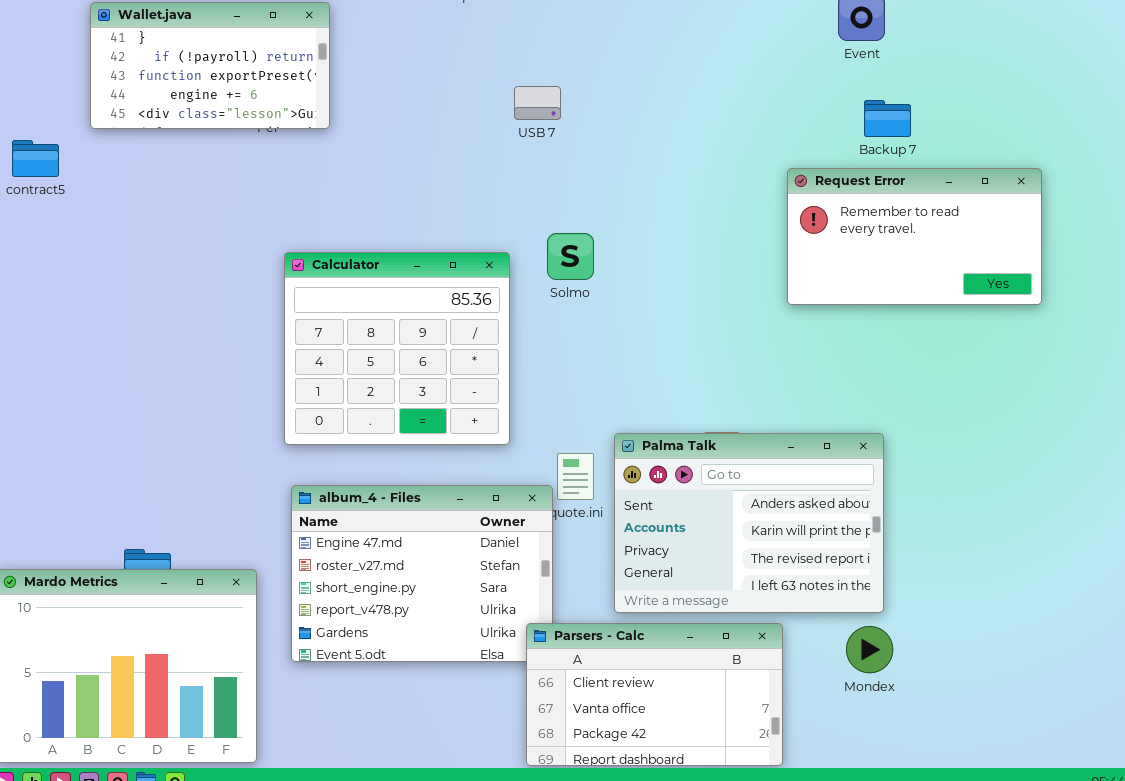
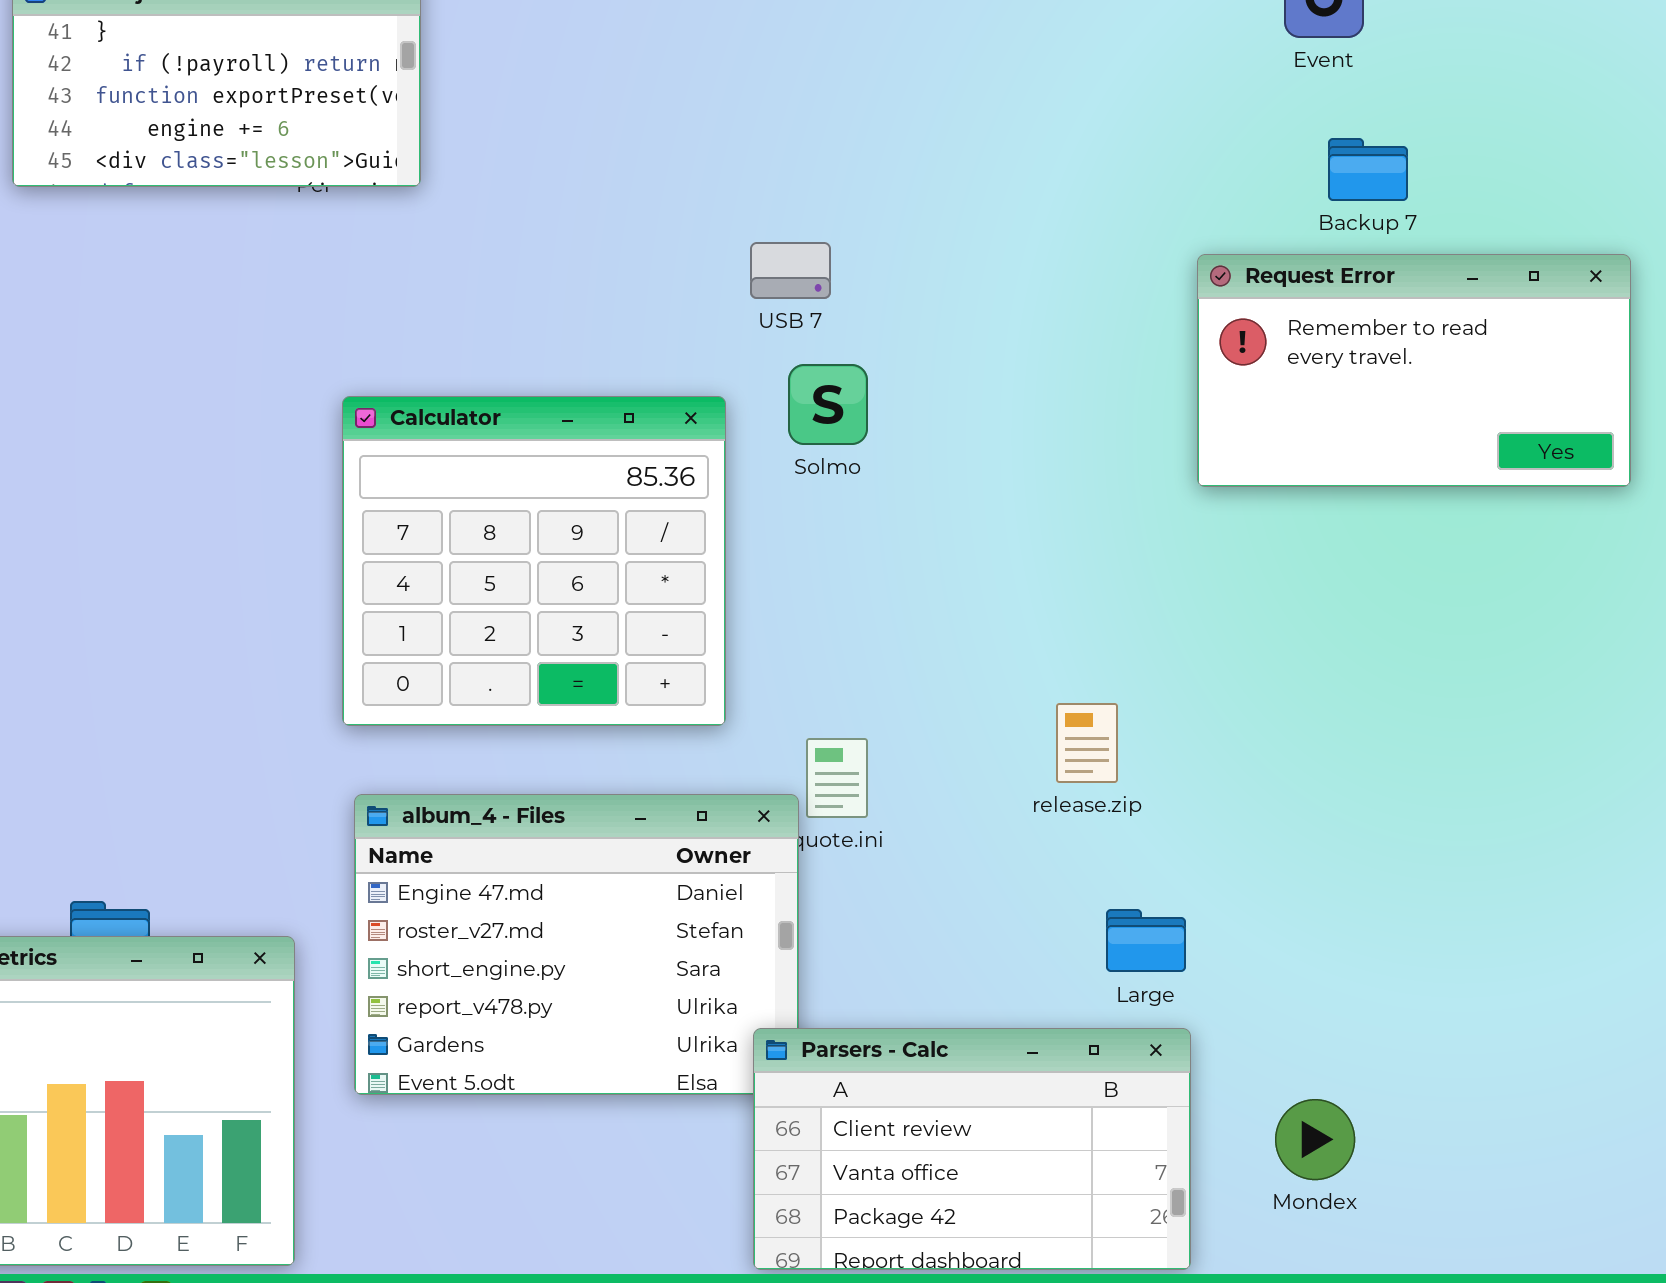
USB 7: [514,86,561,120] -> [750,242,831,299], moved
Palma Talk: [614,433,884,613] -> none, closed
Mondex: [846,626,893,673] -> [1275,1099,1355,1180], moved

